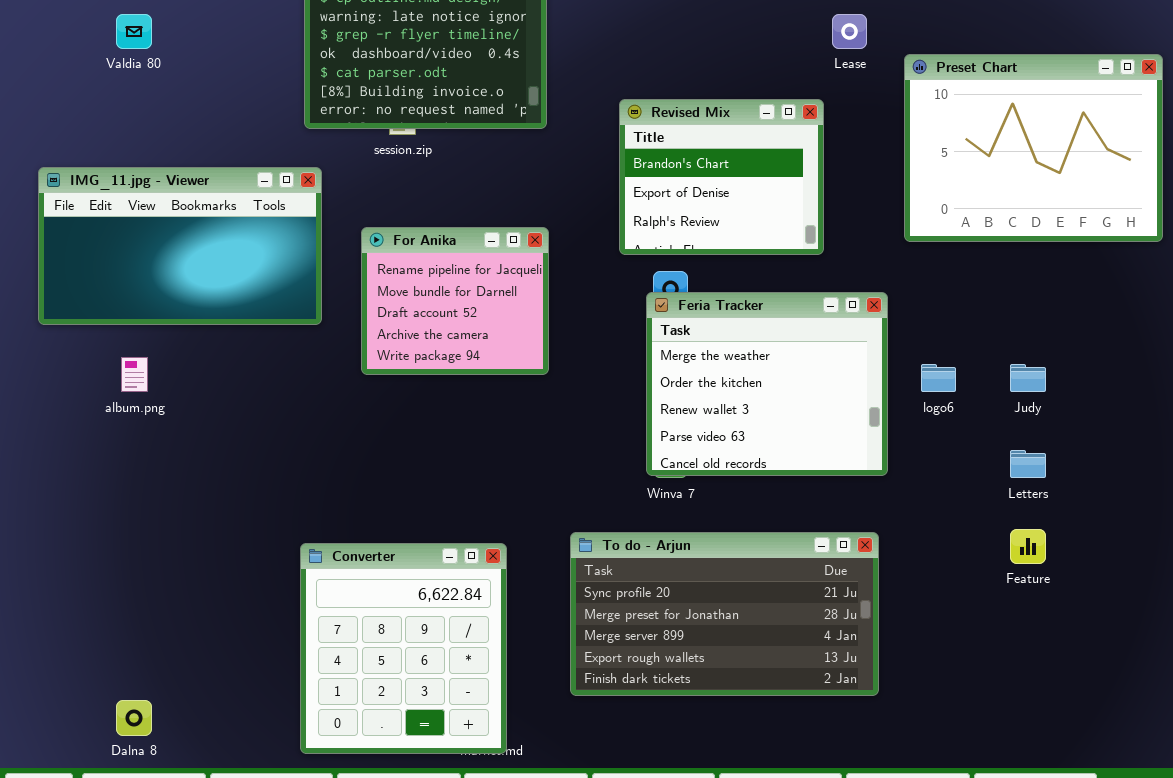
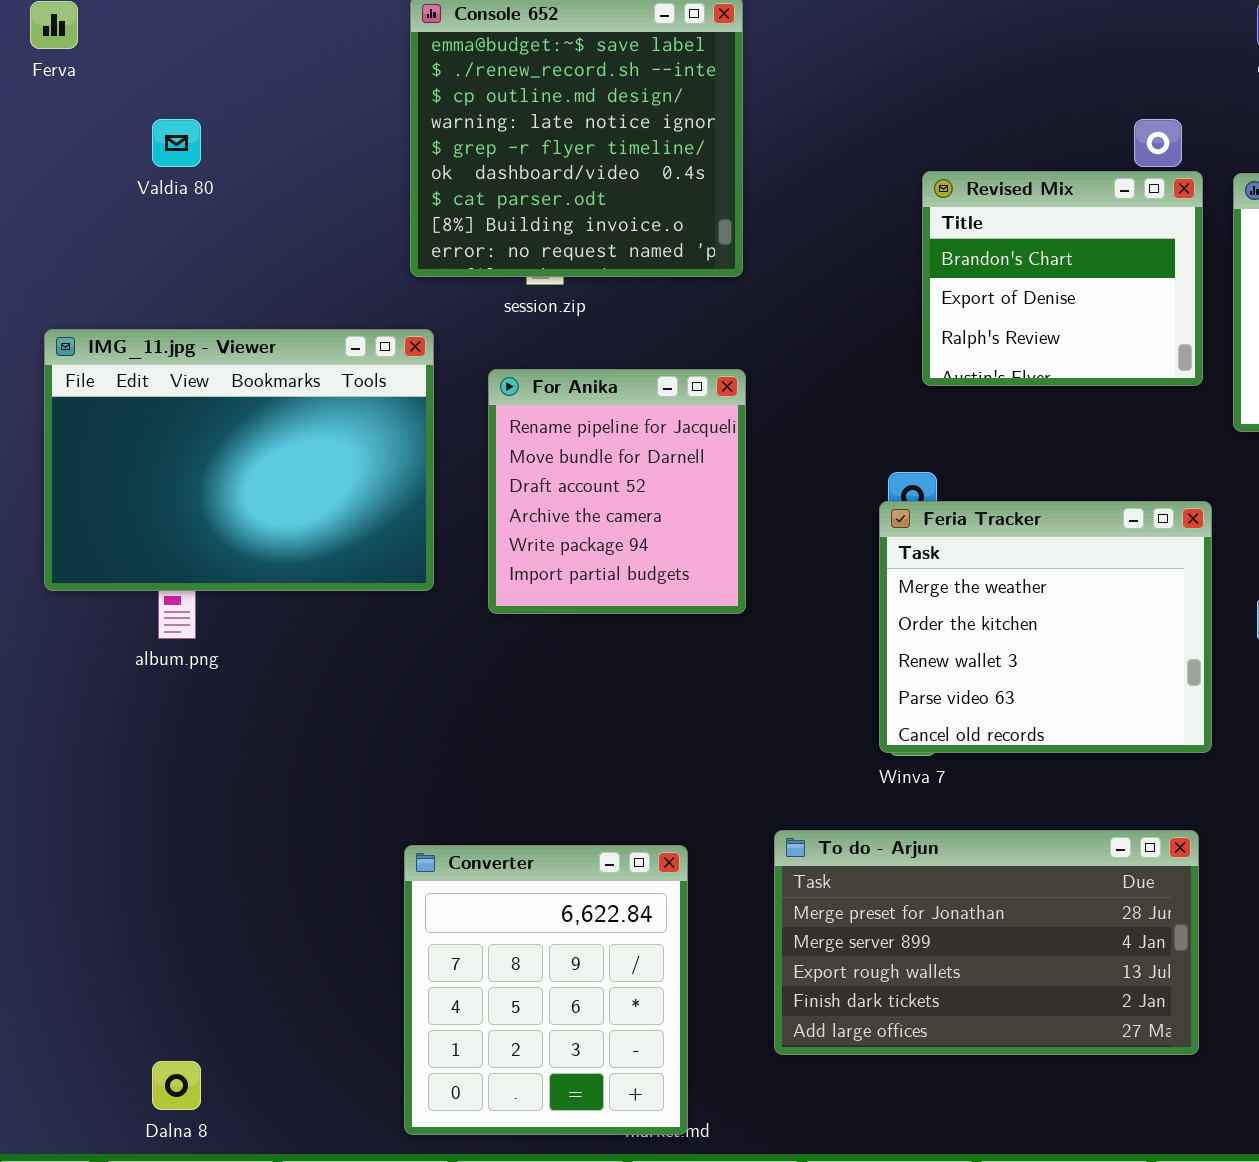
Revised Mix: [619,99,824,255] -> [922,171,1203,386], moved
IMG_11.jpg - Viewer: [38,167,322,325] -> [44,329,434,591], resized
For Anika: [361,227,549,375] -> [488,369,746,614], resized
To do - Arjun: [570,532,879,696] -> [774,830,1199,1055], scrolled down 1 row

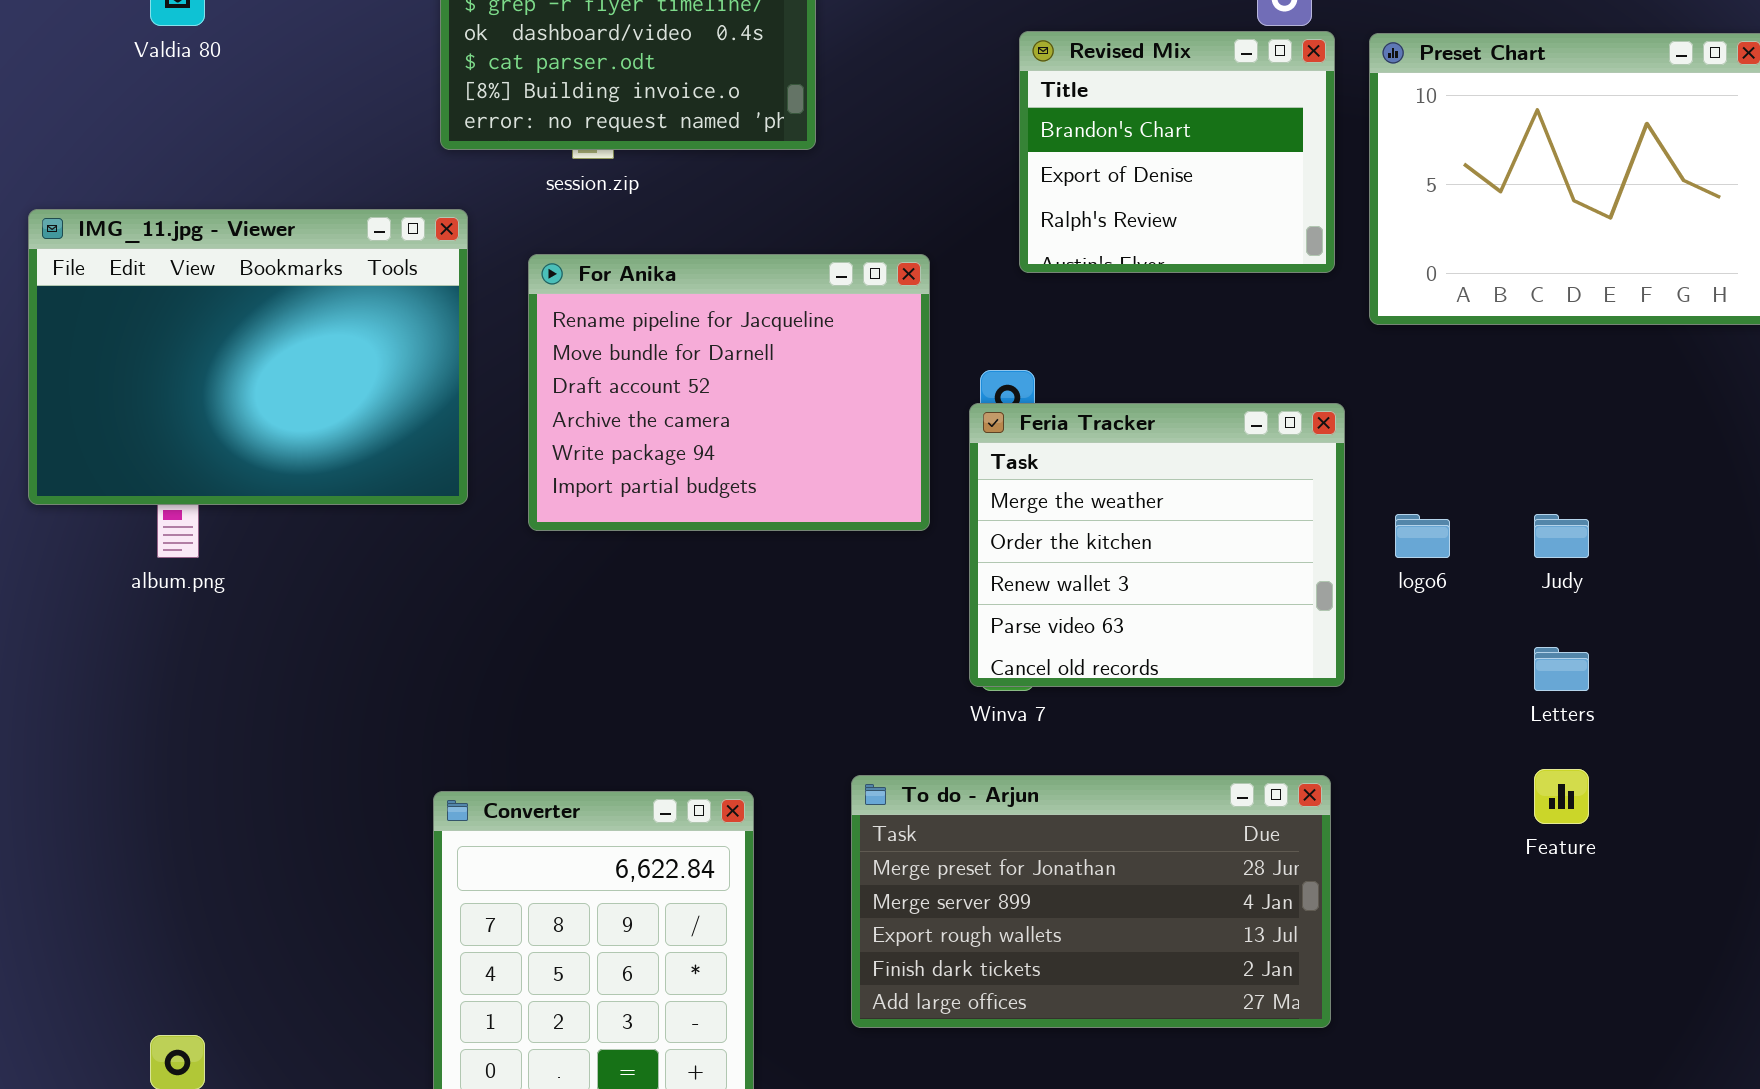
For Anika: [488,369,746,614] -> [528,254,930,531], resized

